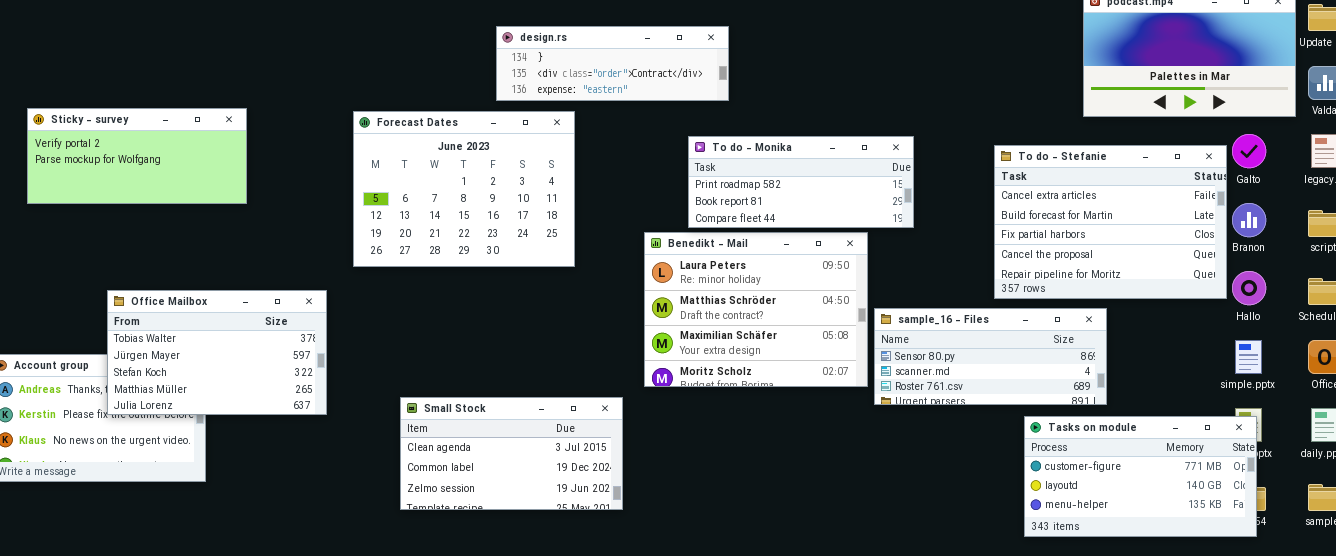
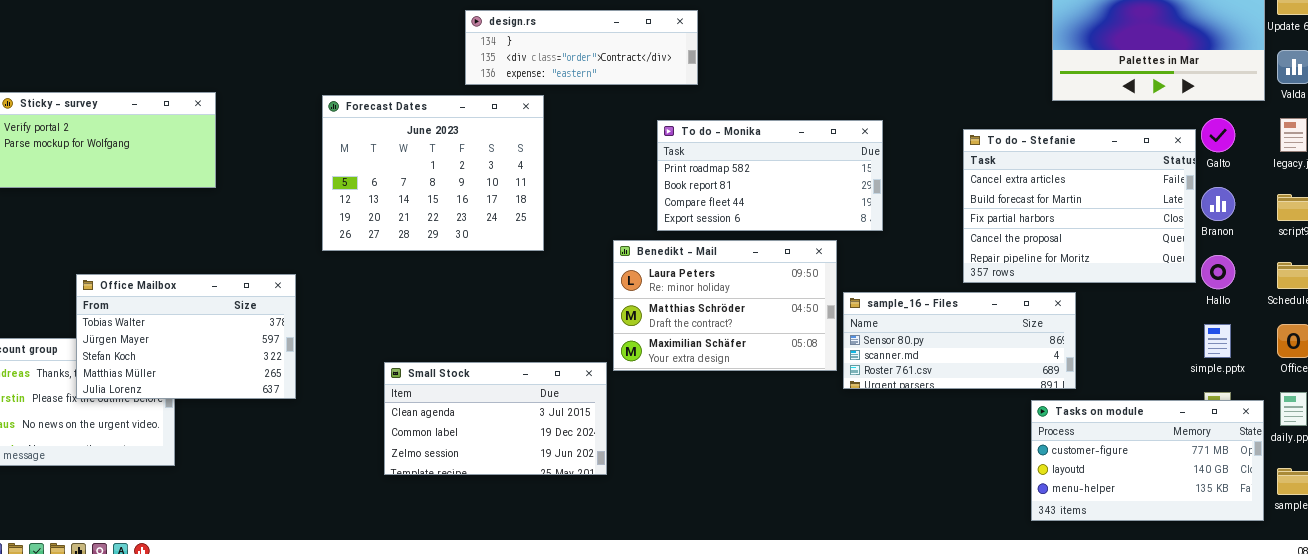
To do - Monika: [688,136,914,228] -> [657,120,883,231], resized
Benedikt - Mail: [644,232,868,387] -> [613,240,837,371], resized
Small Stock: [400,397,623,510] -> [384,362,607,475], moved
Tasks on module: [1024,416,1257,537] -> [1031,400,1264,521], moved

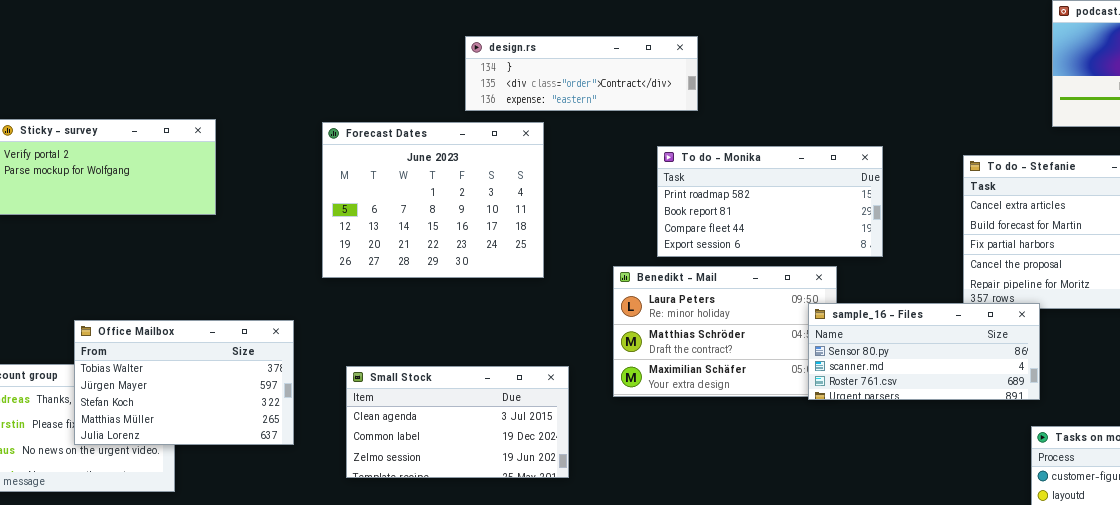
Office Mailbox: [76,274,296,399] -> [74,320,294,445], moved
sample_16 - Files: [843,292,1076,389] -> [808,303,1040,400], moved
Small Stock: [384,362,607,475] -> [346,366,569,478], moved

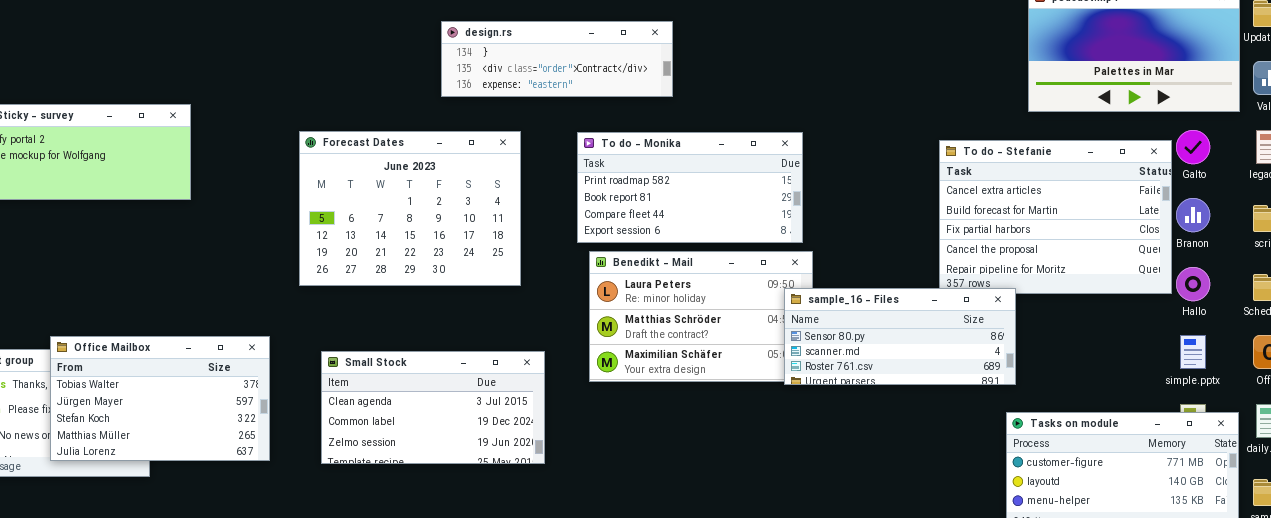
Forecast Dates: [322,122,544,278] -> [299,131,521,286], moved
To do - Monika: [657,146,883,257] -> [577,132,803,243], moved
Office Mailbox: [74,320,294,445] -> [50,336,270,461], moved

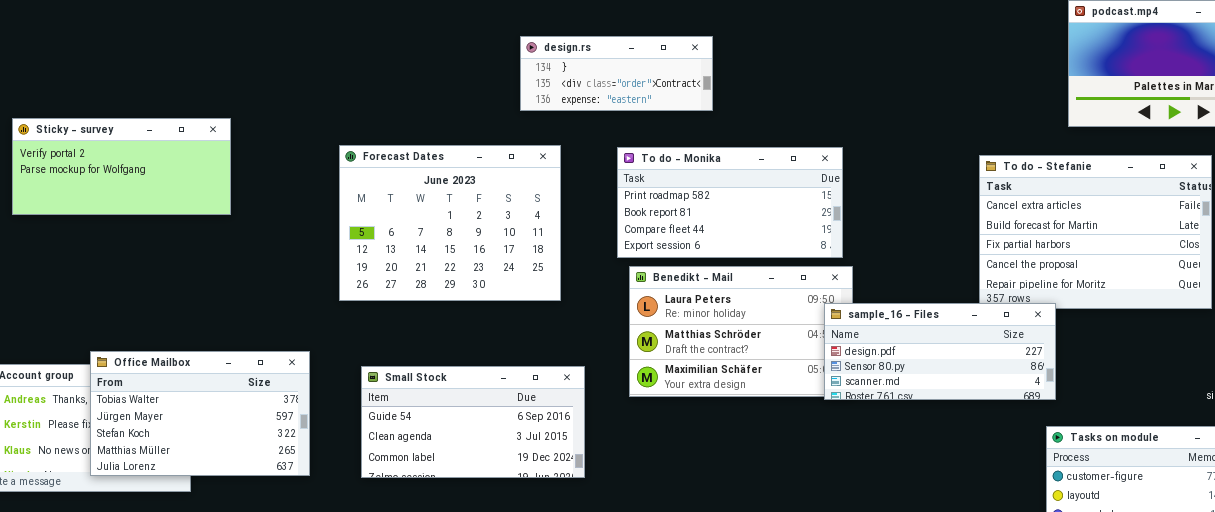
design.rs: [441,21,673,97] -> [520,36,713,111], resized
sample_16 - Files: [784,288,1016,385] -> [824,303,1056,400], scrolled up 1 row
Small Stock: [321,351,545,464] -> [361,366,585,478], scrolled up 1 row

